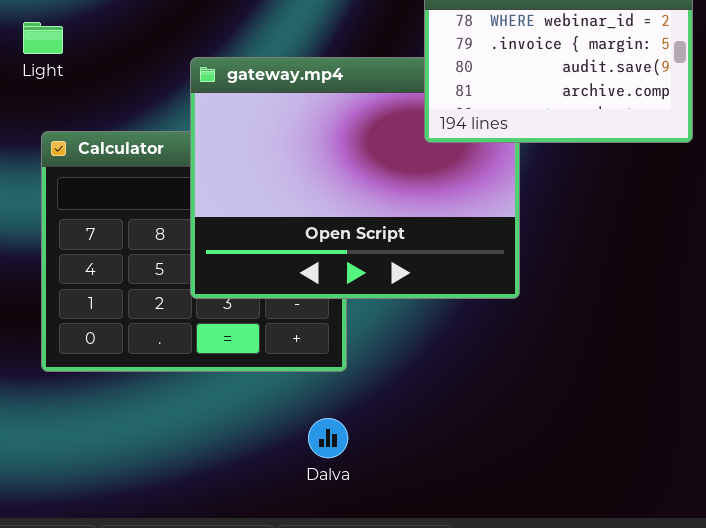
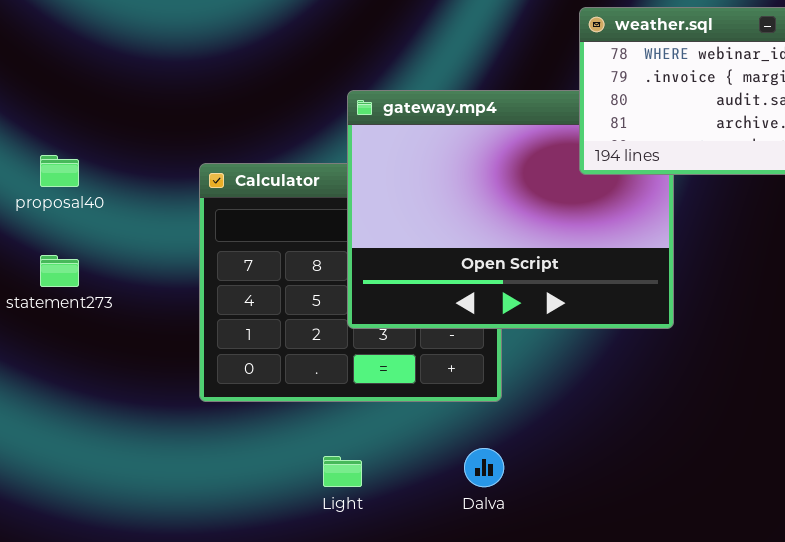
Light: [23,22,63,54] -> [323,456,362,487], moved

